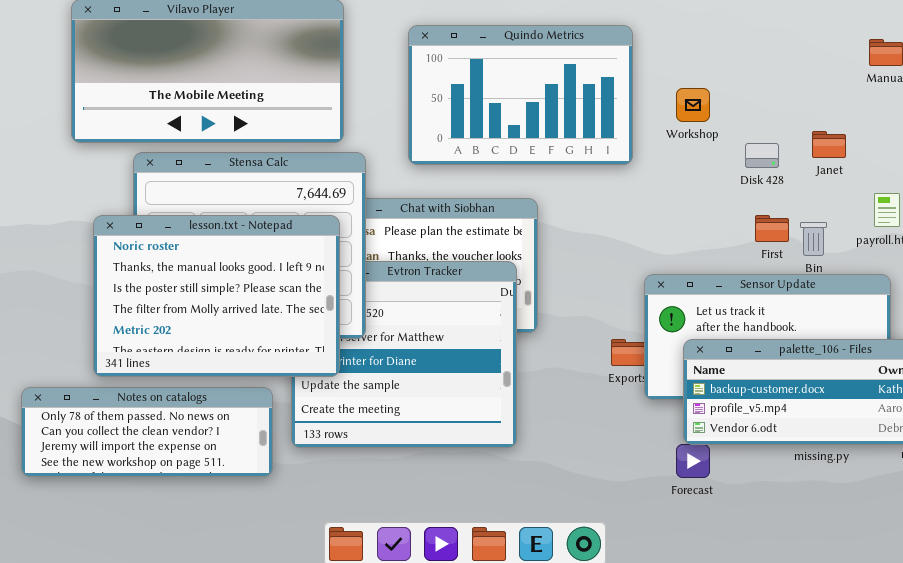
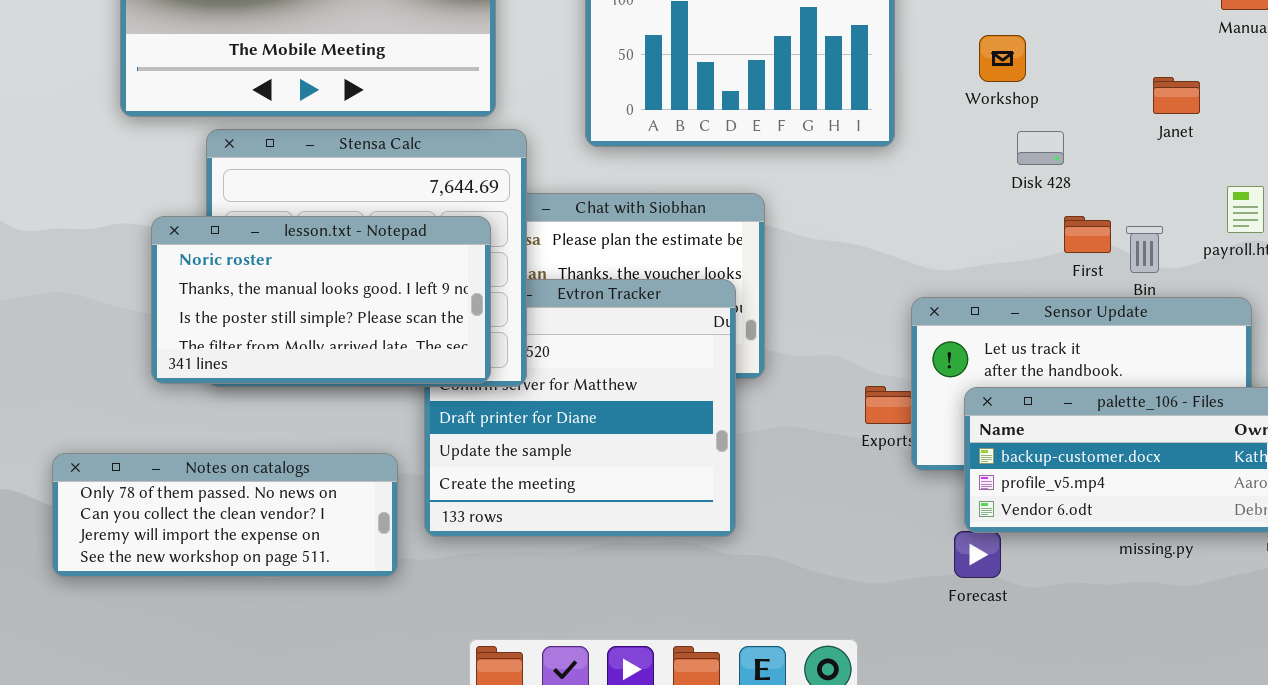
Workshop: [676,88,710,122] -> [979,35,1026,82], moved
Janet: [812,131,846,158] -> [1153,77,1200,114], moved
Disk 428: [745,143,779,168] -> [1017,131,1064,165], moved
lesson.txt - Notepad: [93,215,340,377] -> [151,216,491,384], resized

